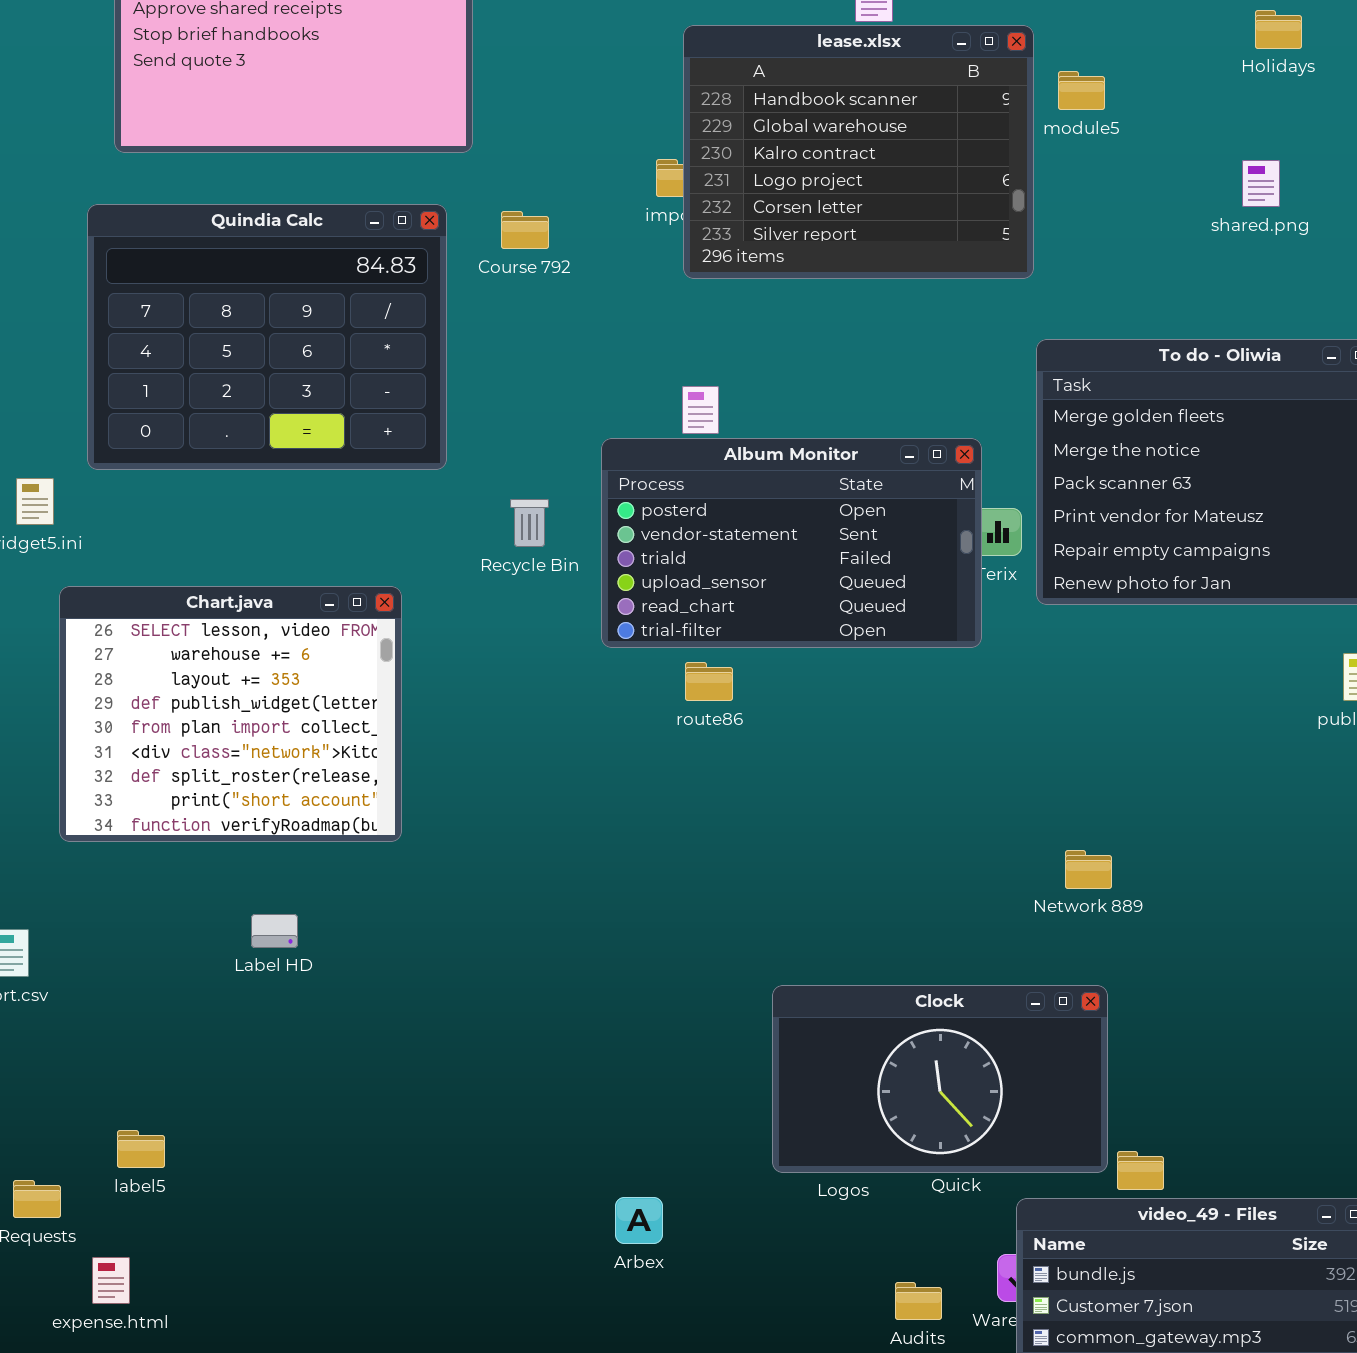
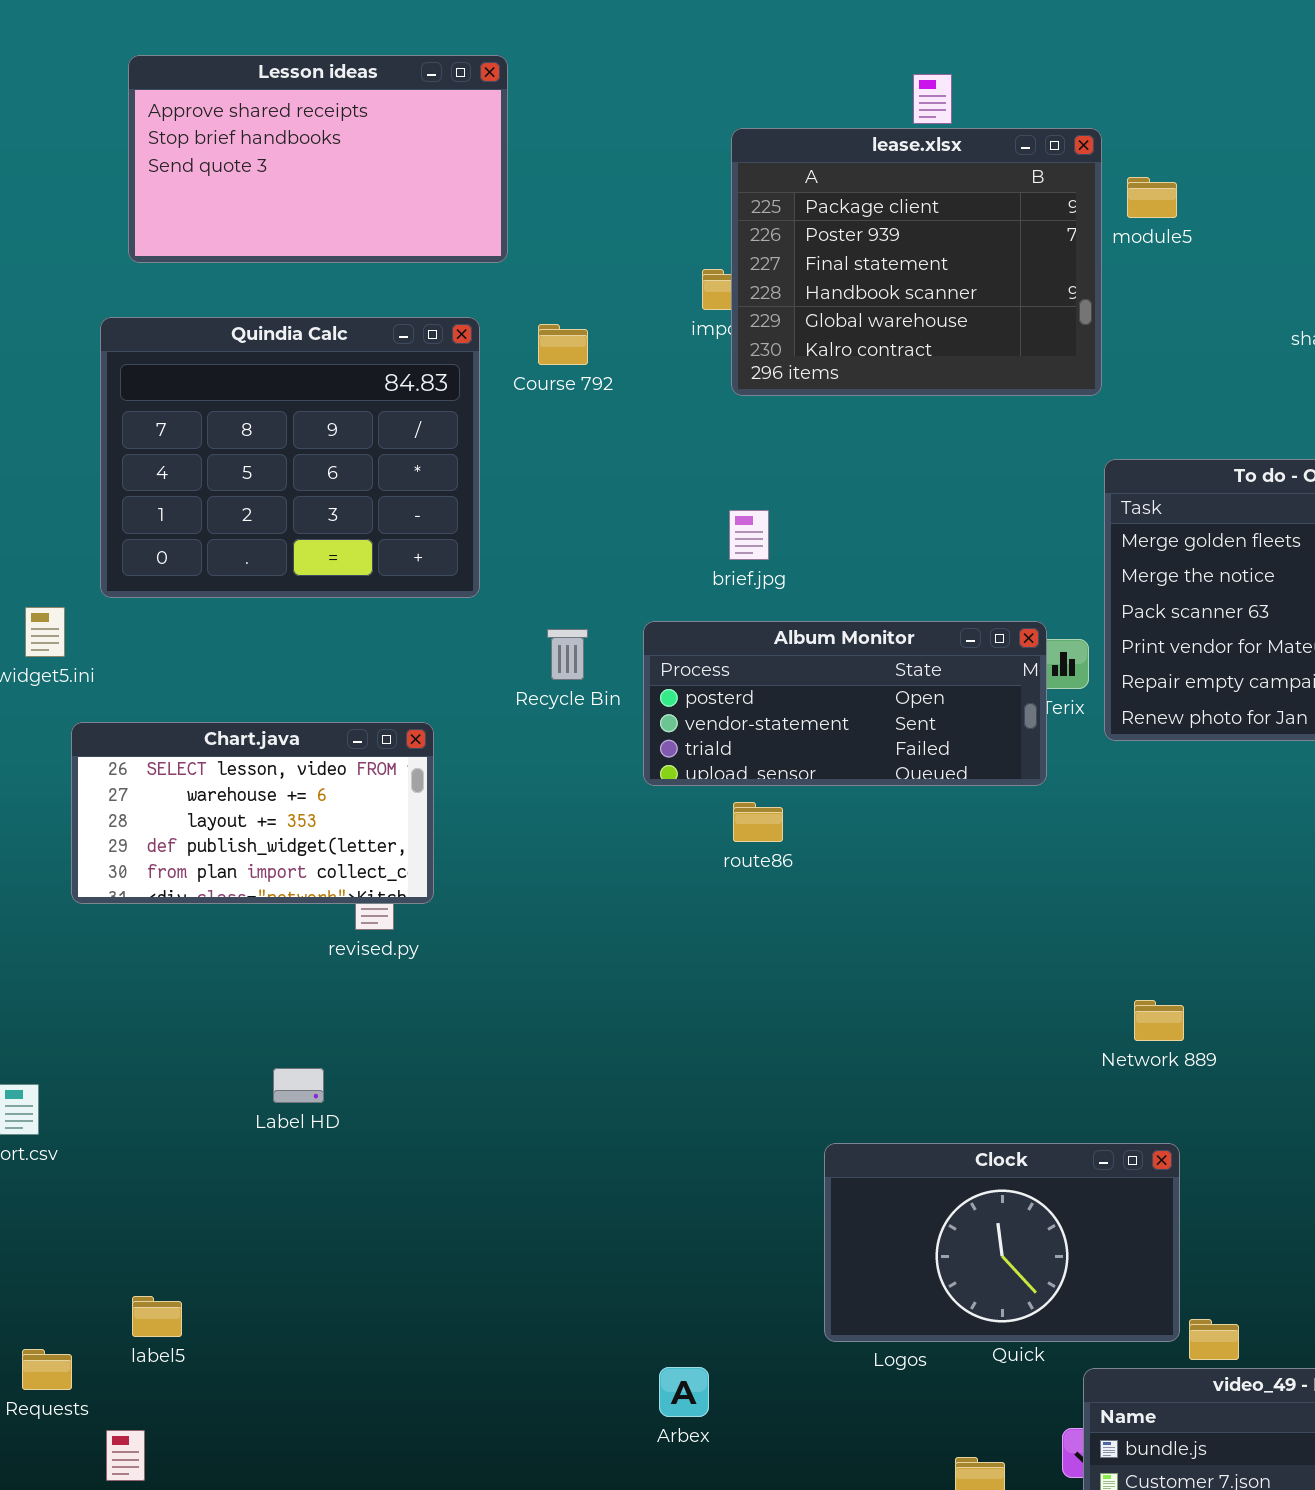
lease.xlsx: [683,25,1034,279] -> [731,128,1102,396], scrolled up 3 rows
Album Monitor: [601,438,982,648] -> [643,621,1047,786], resized
Chart.java: [59,586,402,842] -> [71,722,434,904], resized

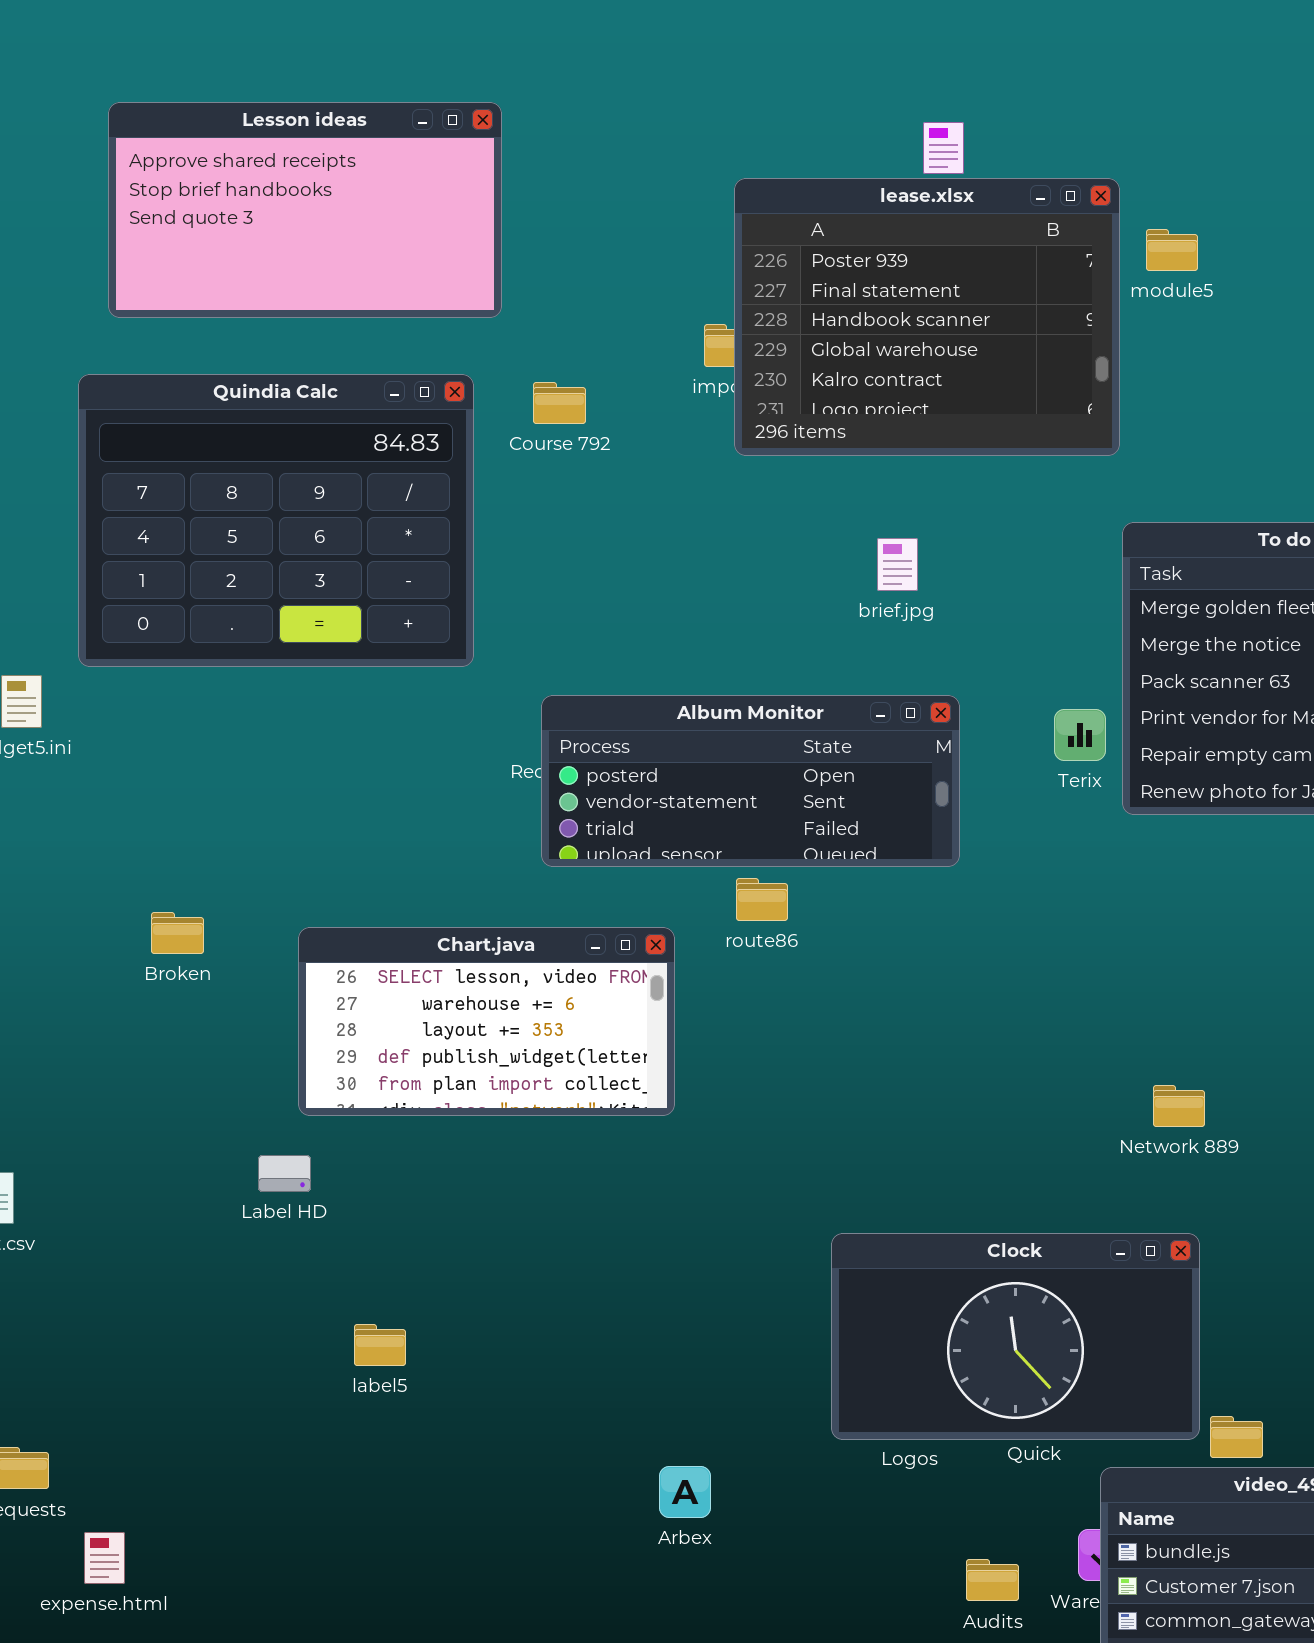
lease.xlsx: [731,128,1102,396] -> [734,178,1120,456], scrolled down 1 row
brief.jpg: [729,510,769,560] -> [877,538,918,591], moved
Album Monitor: [643,621,1047,786] -> [541,695,960,867], moved
Chart.java: [71,722,434,904] -> [298,927,675,1116], moved
label5: [132,1296,182,1337] -> [354,1324,406,1366], moved

